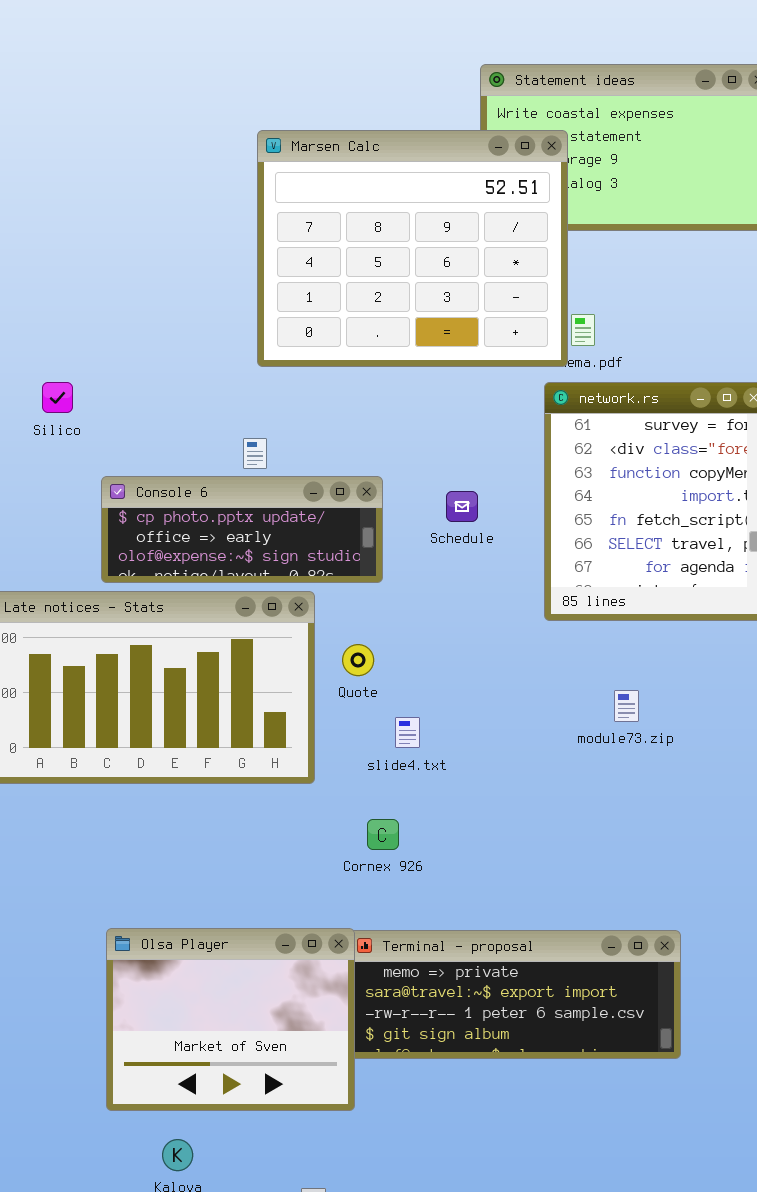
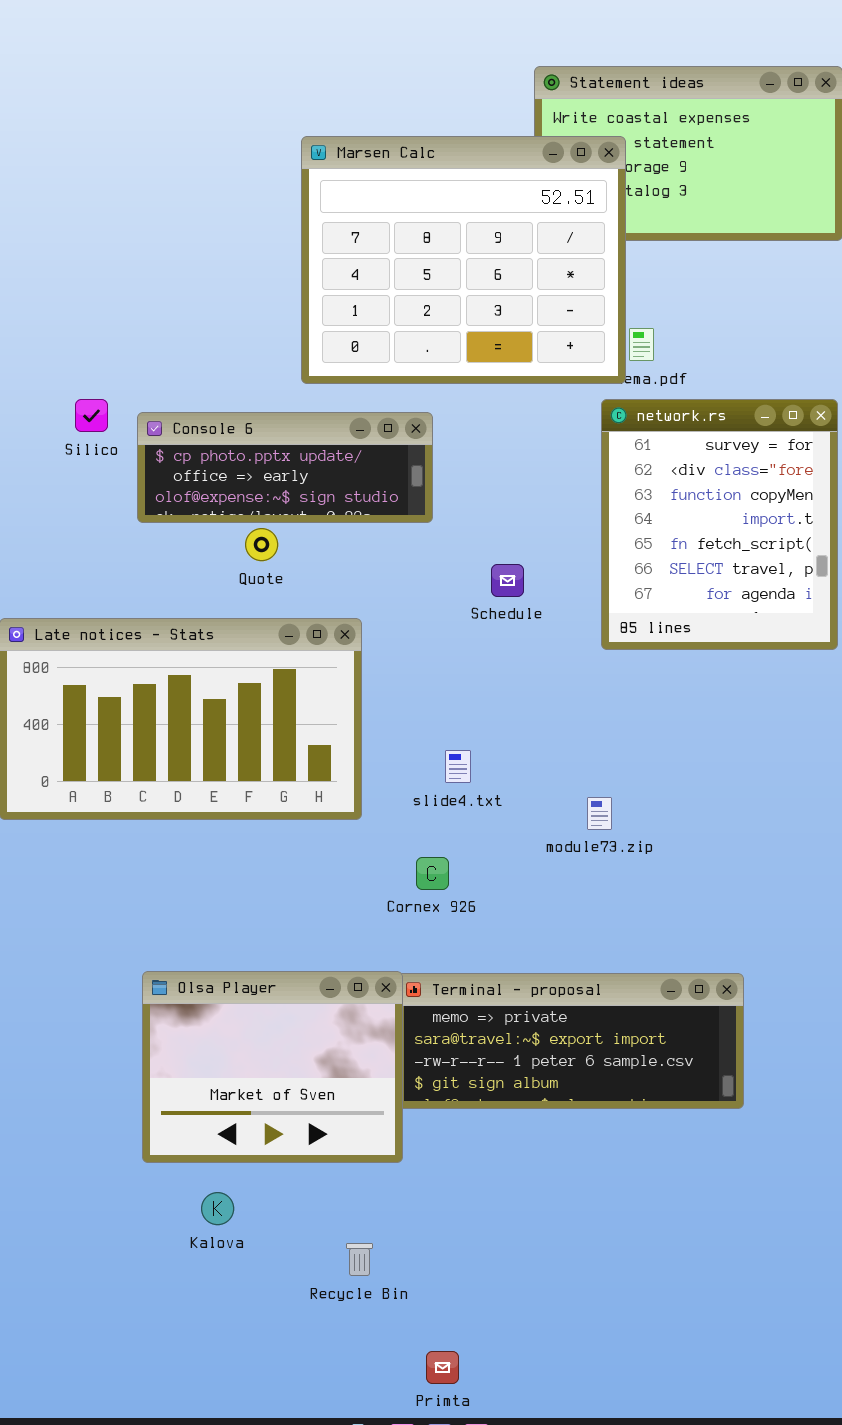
Console 6: [101,476,383,583] -> [137,412,433,523], moved
Schedule: [446,491,478,522] -> [491,564,524,597], moved
Quote: [342,644,374,676] -> [245,528,278,561], moved
module73.zip: [614,690,639,722] -> [587,797,612,830], moved

